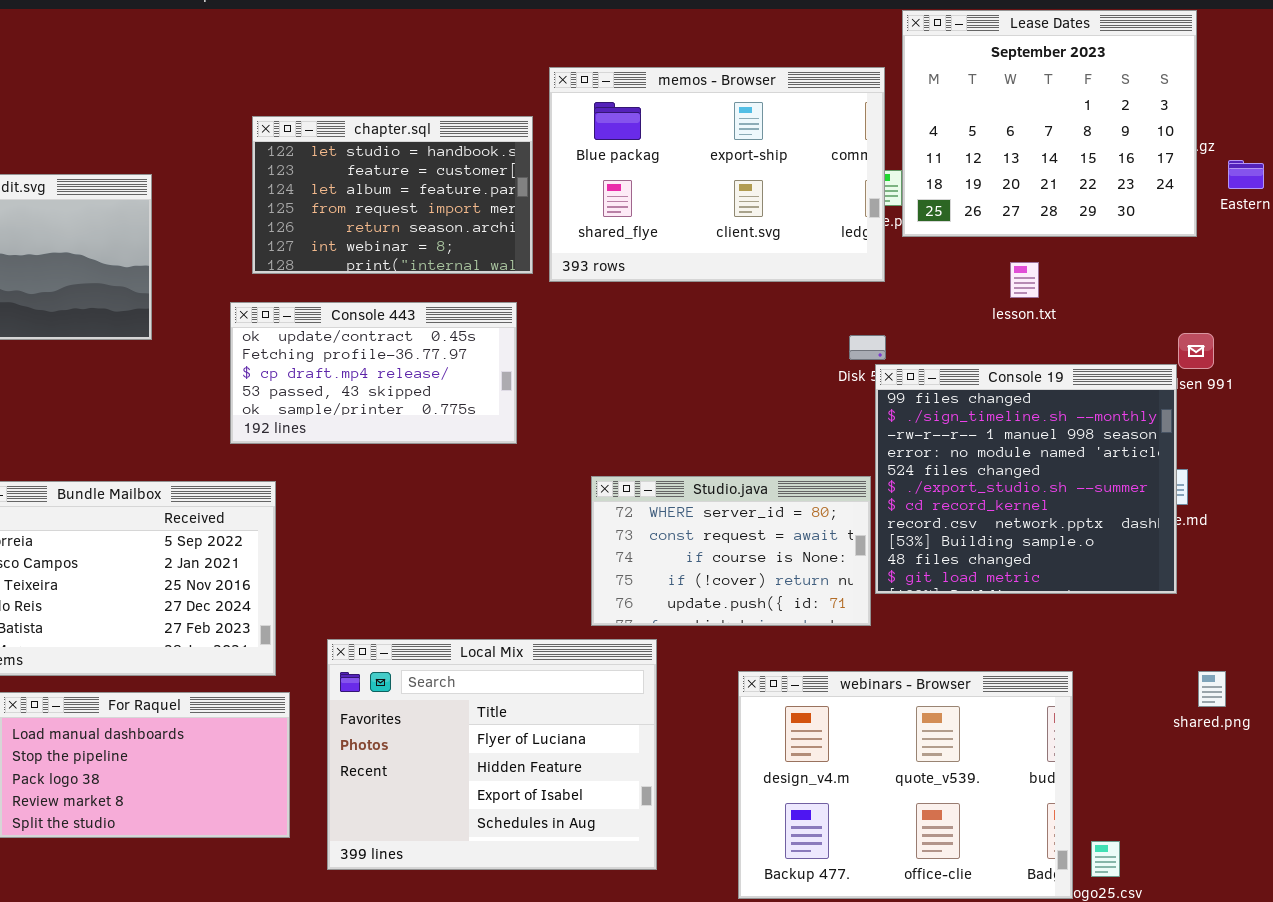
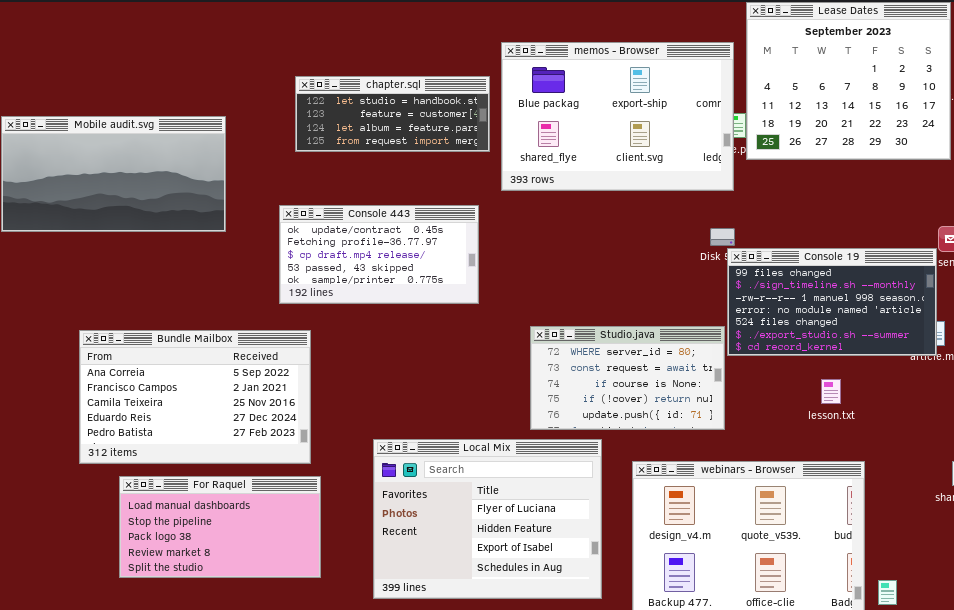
chapter.sql: [252,116,533,274] -> [295,76,490,152], resized
lesson.txt: [1010,262,1039,298] -> [821,379,841,404], moved
Console 19: [875,364,1177,594] -> [727,248,937,356], resized
Local Mix: [327,639,657,870] -> [373,439,602,599], moved

